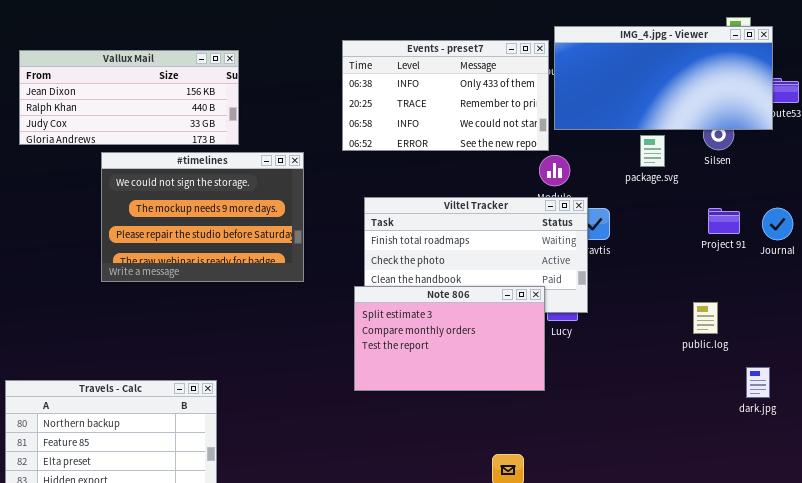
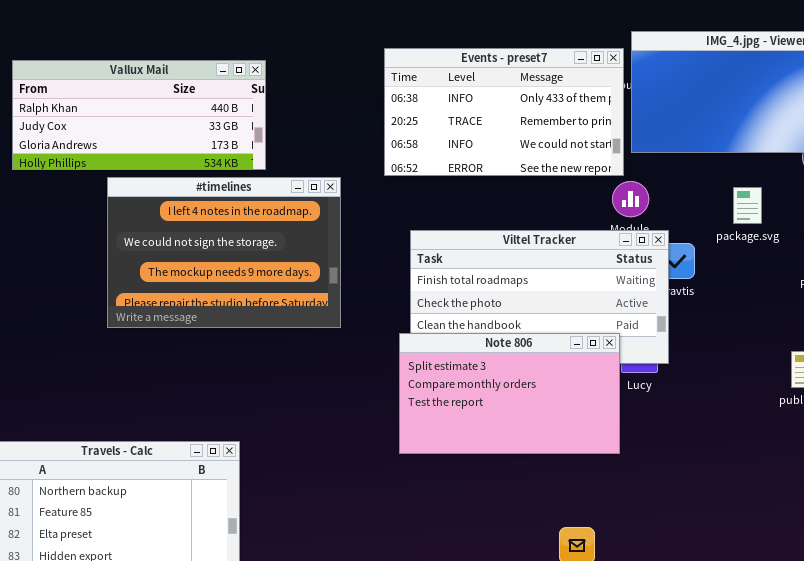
Vallux Mail: [19,50,239,145] -> [12,60,266,170], scrolled down 1 row
package.svg: [640,135,665,167] -> [733,187,762,224], moved
#timelines: [101,152,304,282] -> [107,177,341,328], scrolled up 1 row

